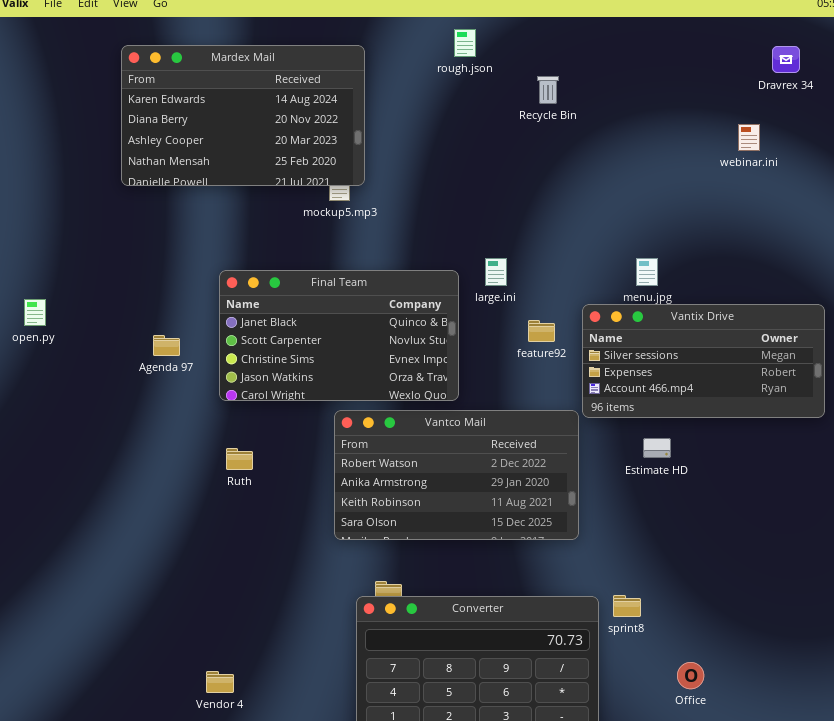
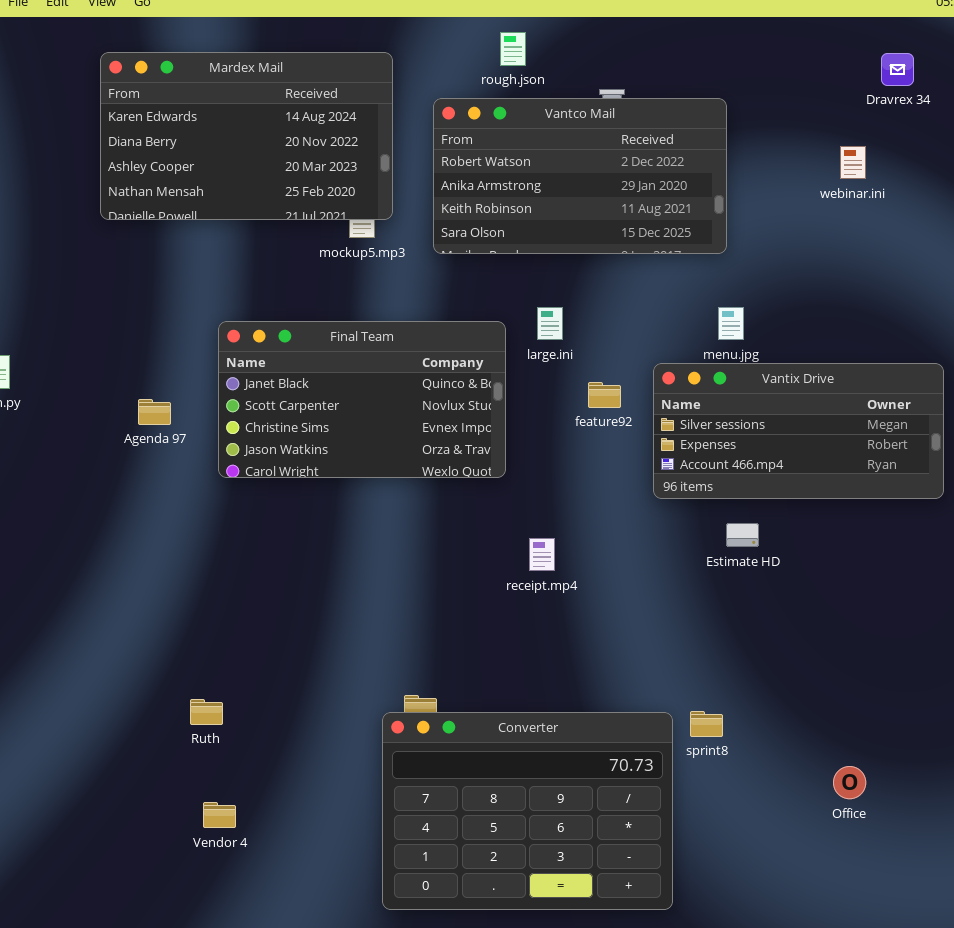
Vantco Mail: [334,410,579,540] -> [433,98,727,254], moved
Ruth: [226,448,253,470] -> [190,699,223,725], moved
Office: [677,662,704,689] -> [833,766,866,799], moved

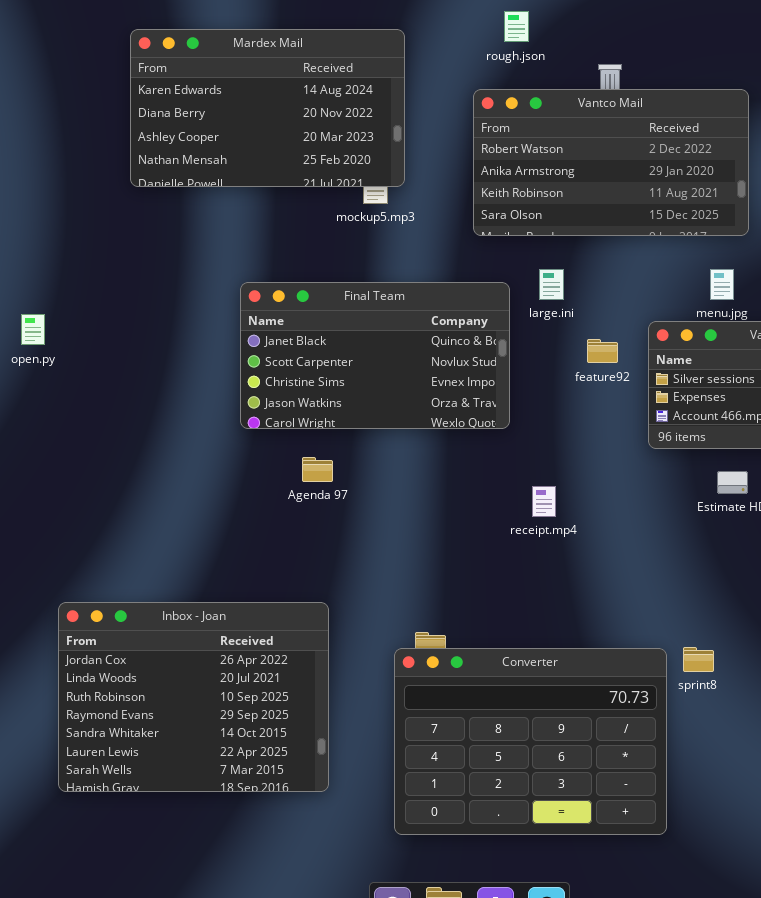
Vantco Mail: [433,98,727,254] -> [473,89,749,236], moved
Agenda 97: [138,399,171,425] -> [302,457,333,482], moved
Inbox - Joan: none -> [58,602,329,792], opened

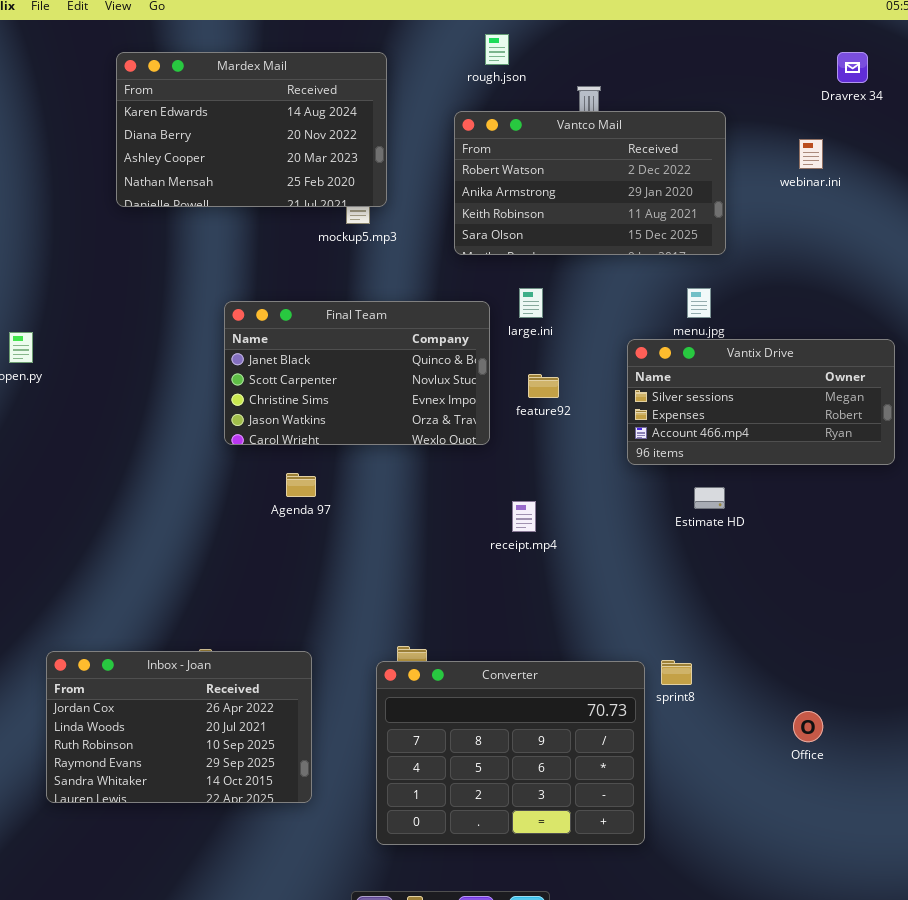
feature92: [587,339,618,363] -> [528,374,559,398], moved
Inbox - Joan: [58,602,329,792] -> [46,651,312,803], resized

